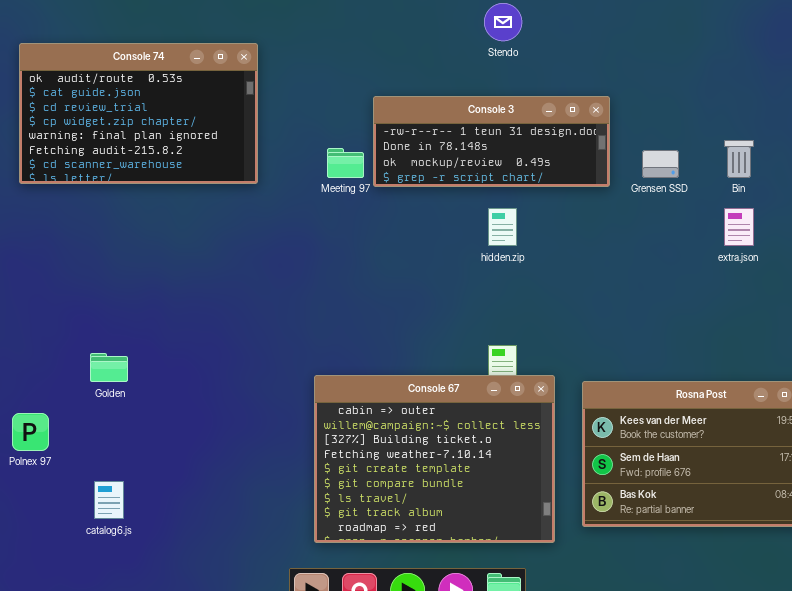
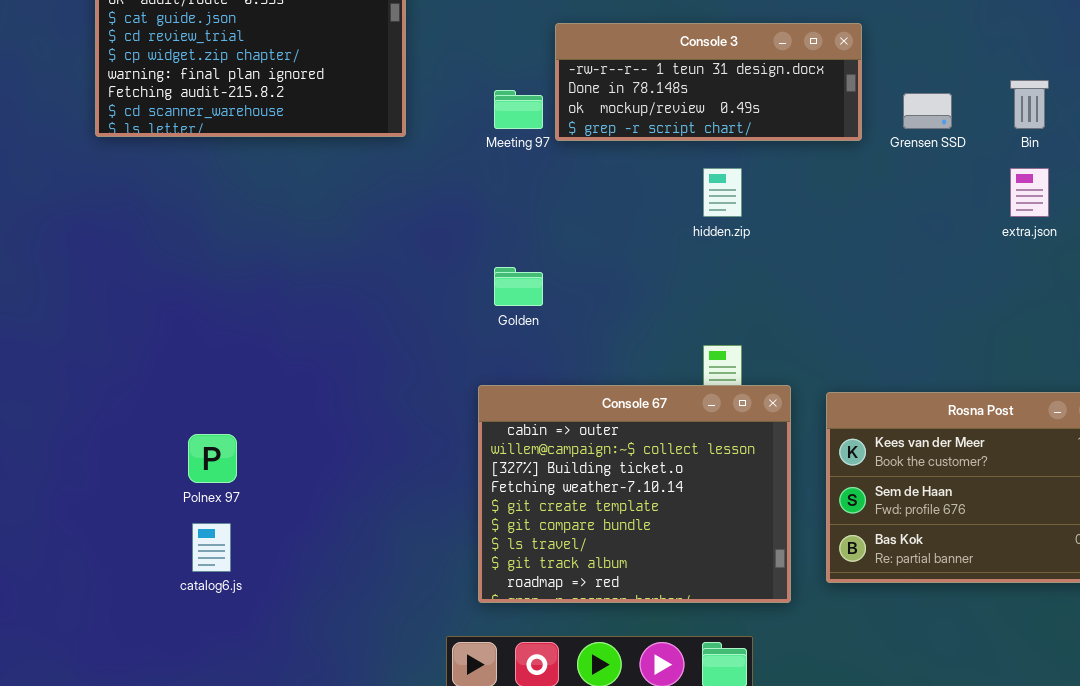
Golden: [90,353,128,382] -> [494,267,543,306], moved
Polnex 97: [12,413,49,451] -> [188,434,237,483], moved

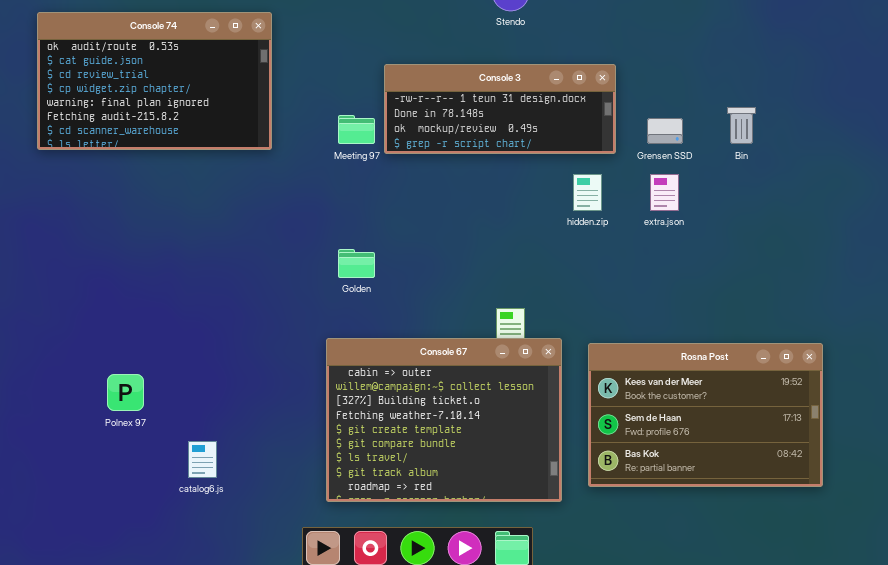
hidden.zip: [703,168,742,217] -> [573,174,602,211], moved
extra.json: [1010,168,1049,217] -> [650,174,679,211], moved
catalog6.js: [192,523,231,572] -> [188,441,217,478], moved

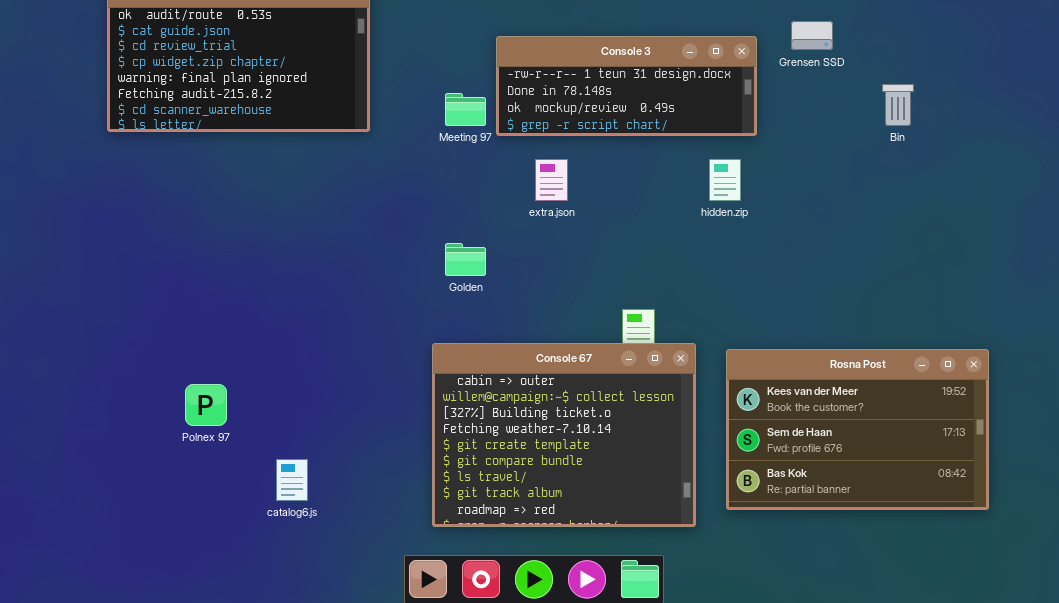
Grensen SSD: [647,118,683,144] -> [791,21,833,50], moved
extra.json: [650,174,679,211] -> [535,159,568,201], moved

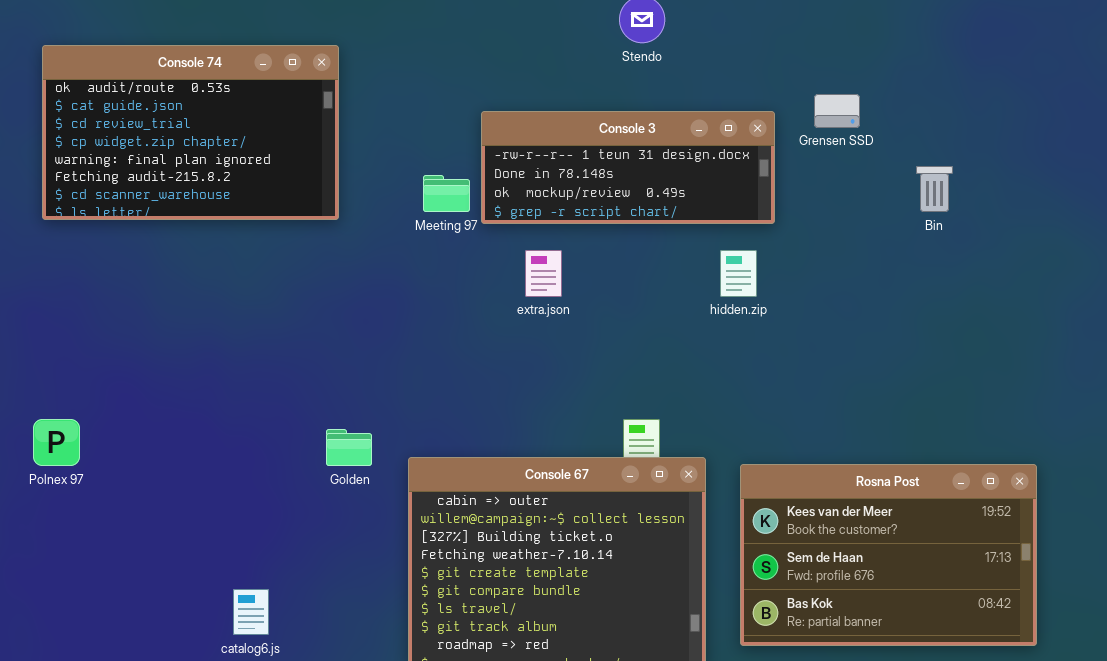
Golden: [445,243,486,276] -> [326,429,372,466], moved
Polnex 97: [185,384,227,426] -> [33,419,80,466], moved

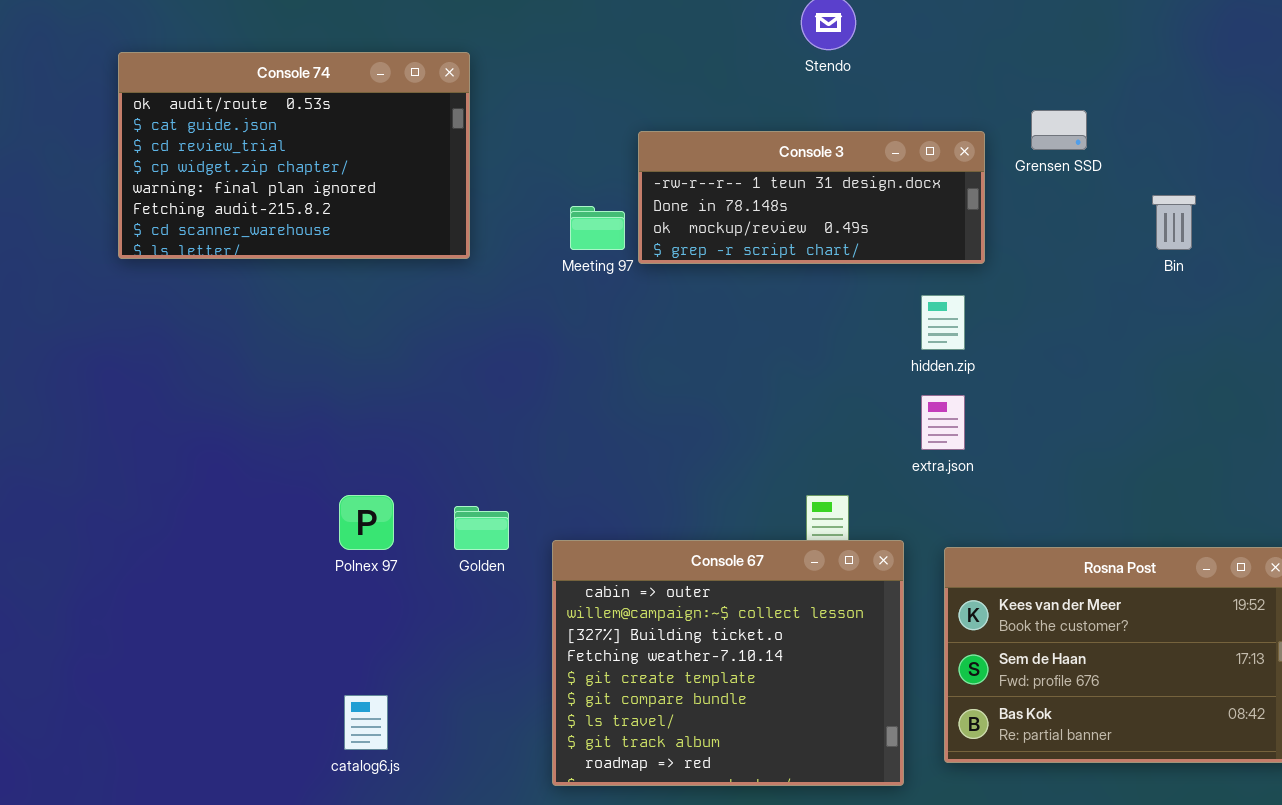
extra.json: [525,250,562,297] -> [921,395,965,450], moved
Polnex 97: [33,419,80,466] -> [339,495,394,550], moved

